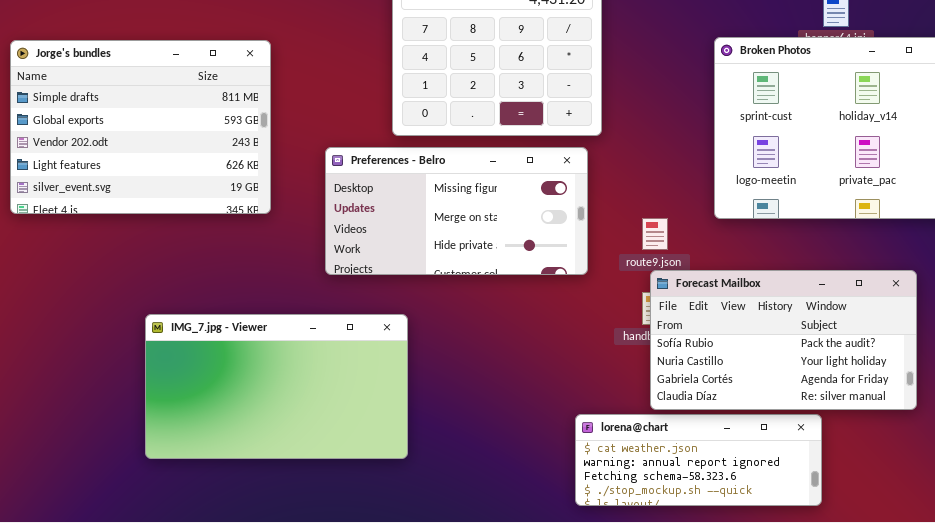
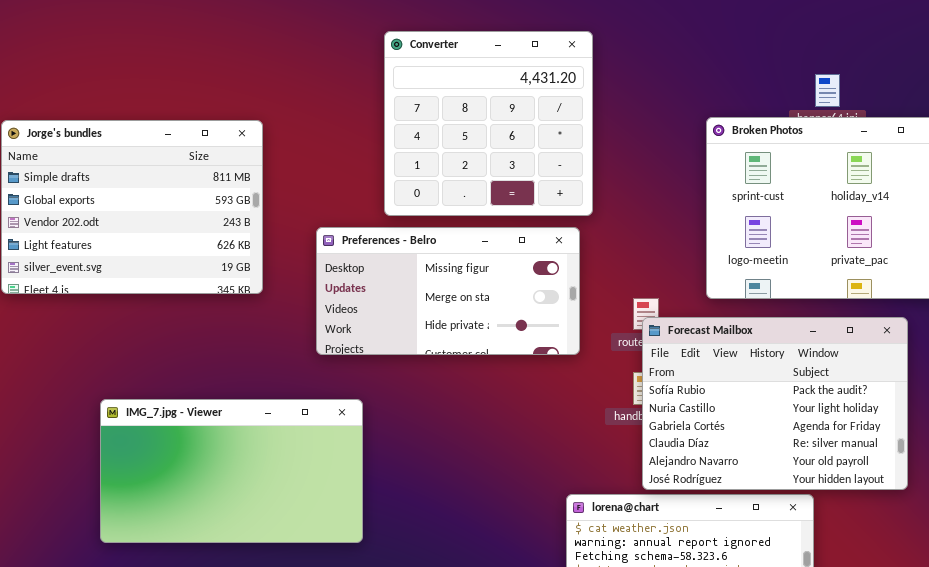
Forecast Mailbox: [650,270,917,410] -> [642,317,908,490], resized
IMG_7.jpg - Viewer: [145,314,408,459] -> [100,399,363,543], moved

